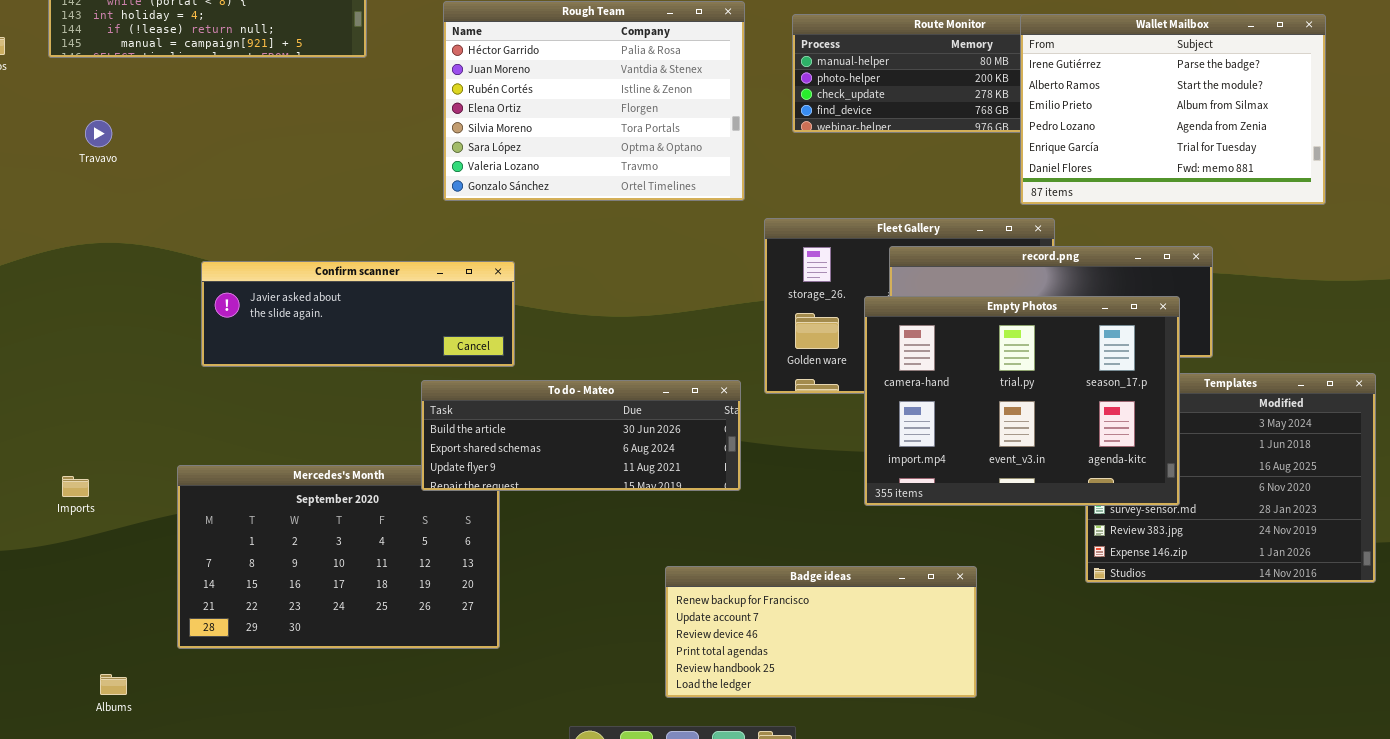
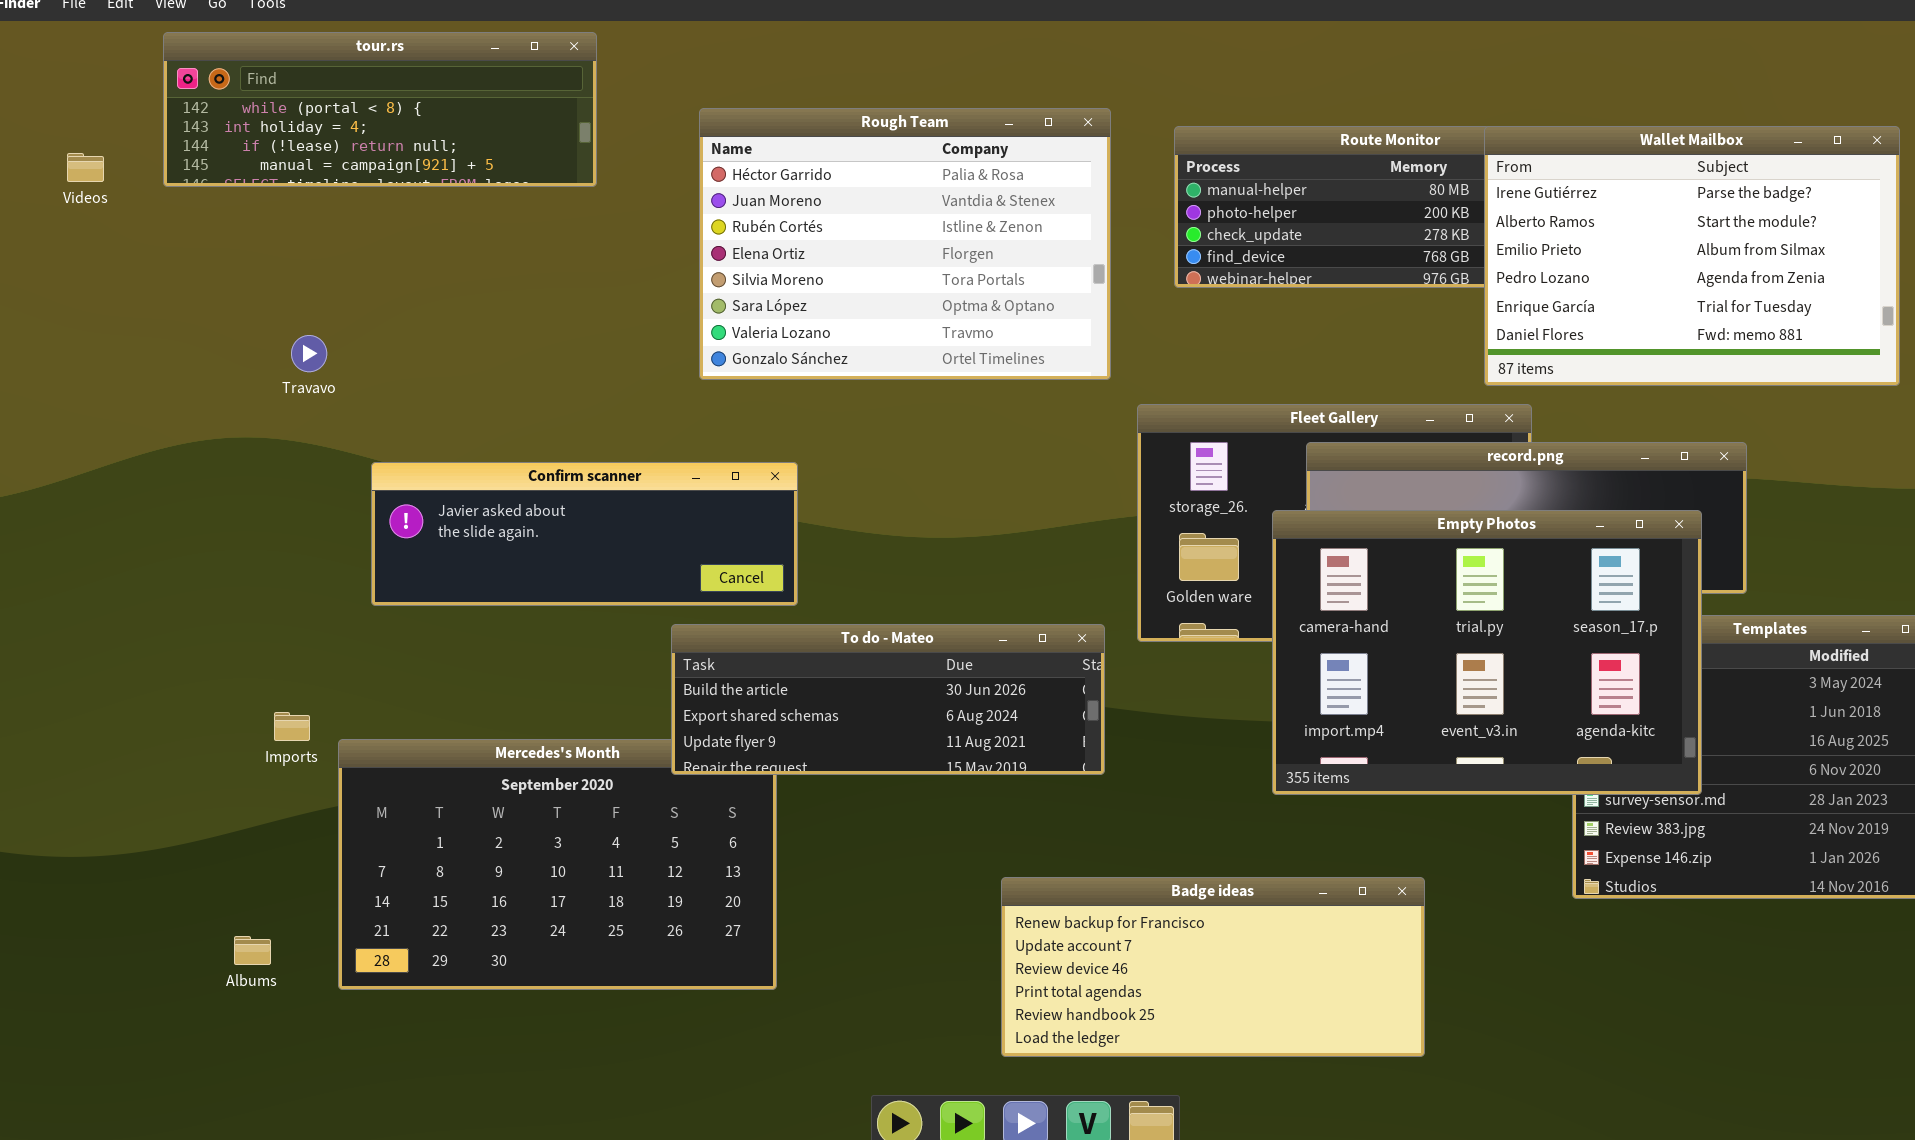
Travavo: [85,120,112,147] -> [291,335,327,372], moved
Imports: [62,476,89,497] -> [274,712,310,741], moved
Albums: [100,674,127,695] -> [234,936,271,965], moved

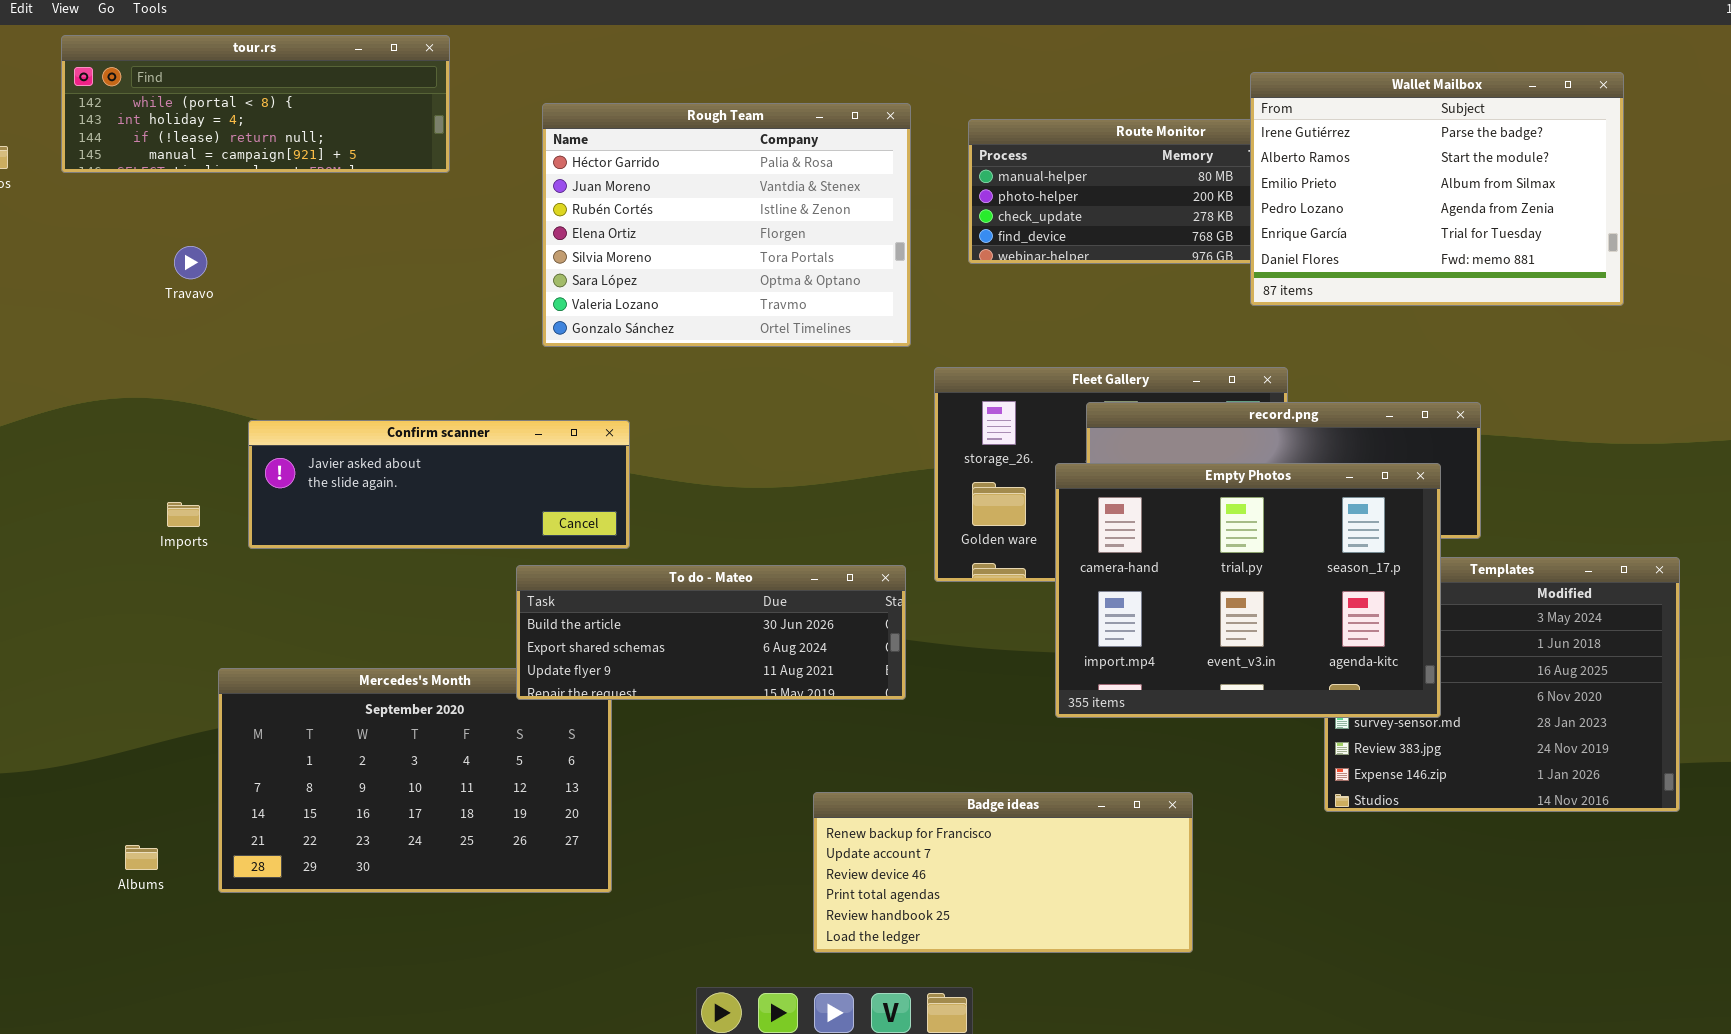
Wallet Mailbox: [1484,126,1900,386] -> [1250,72,1624,306], moved
Travavo: [291,335,327,372] -> [174,246,207,279], moved
Imports: [274,712,310,741] -> [167,502,200,527], moved

